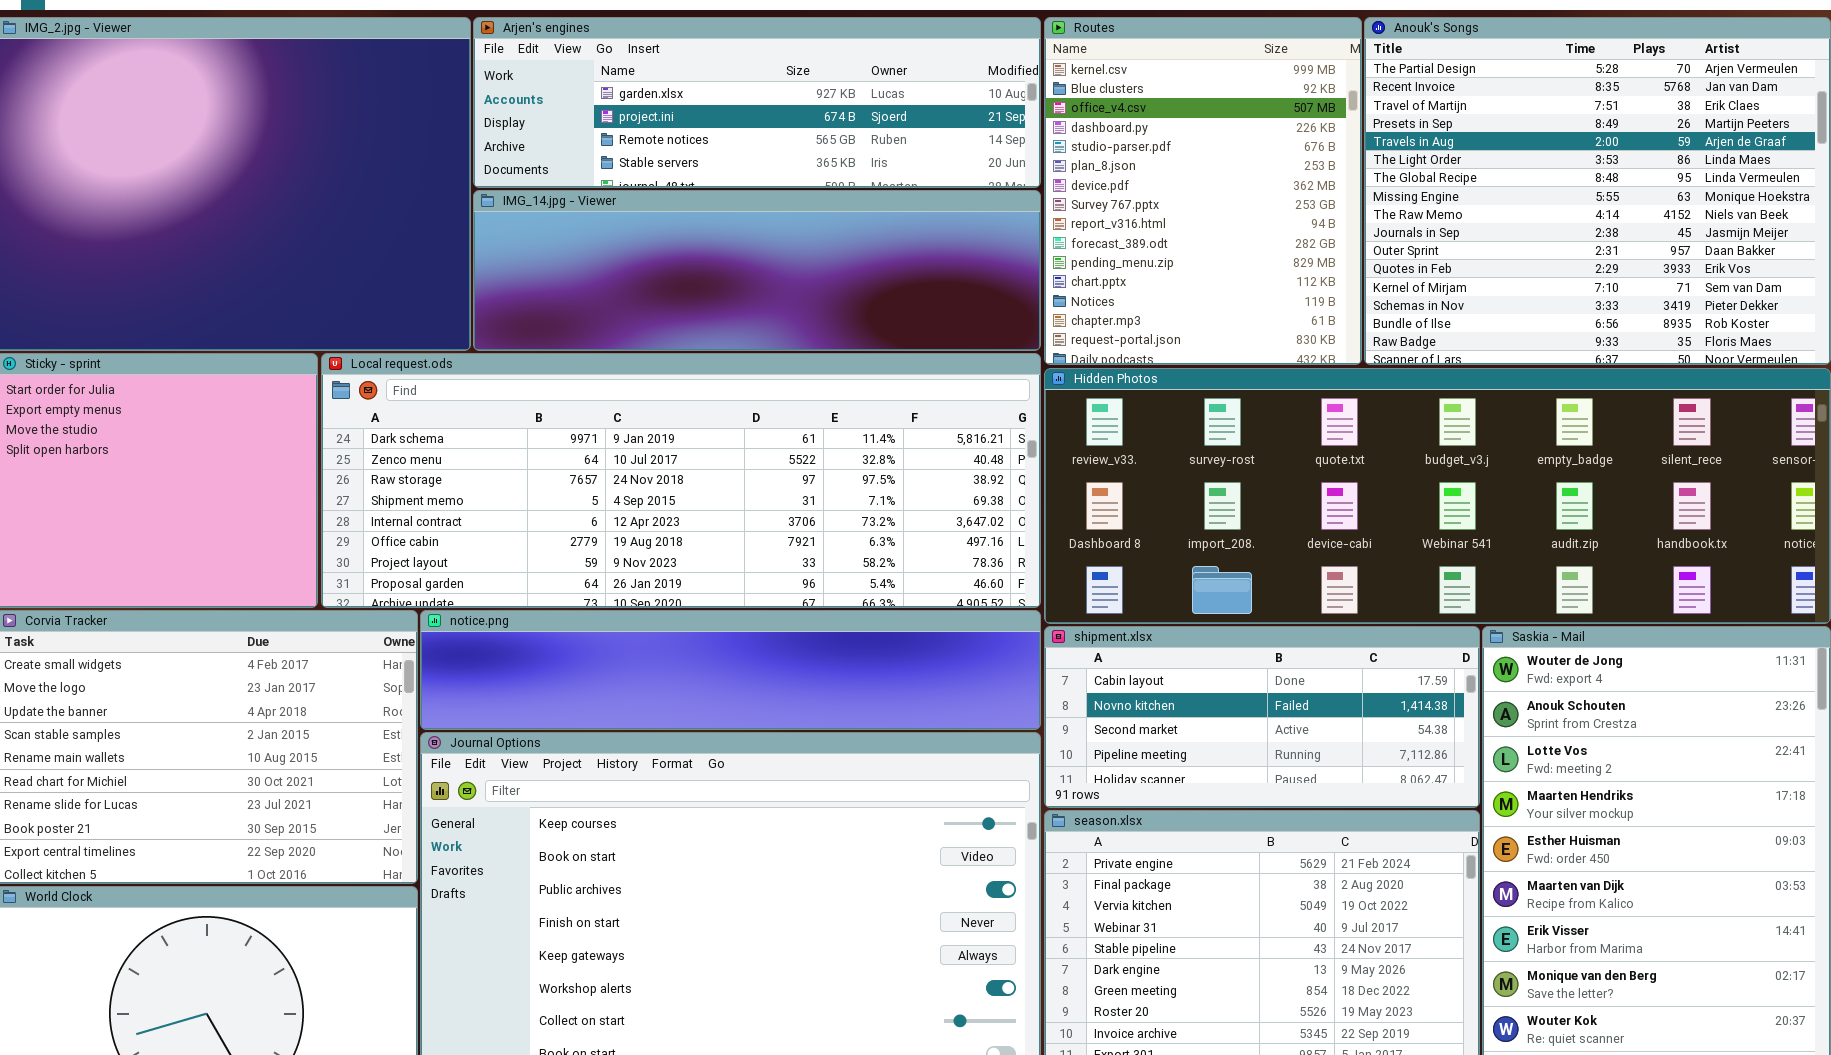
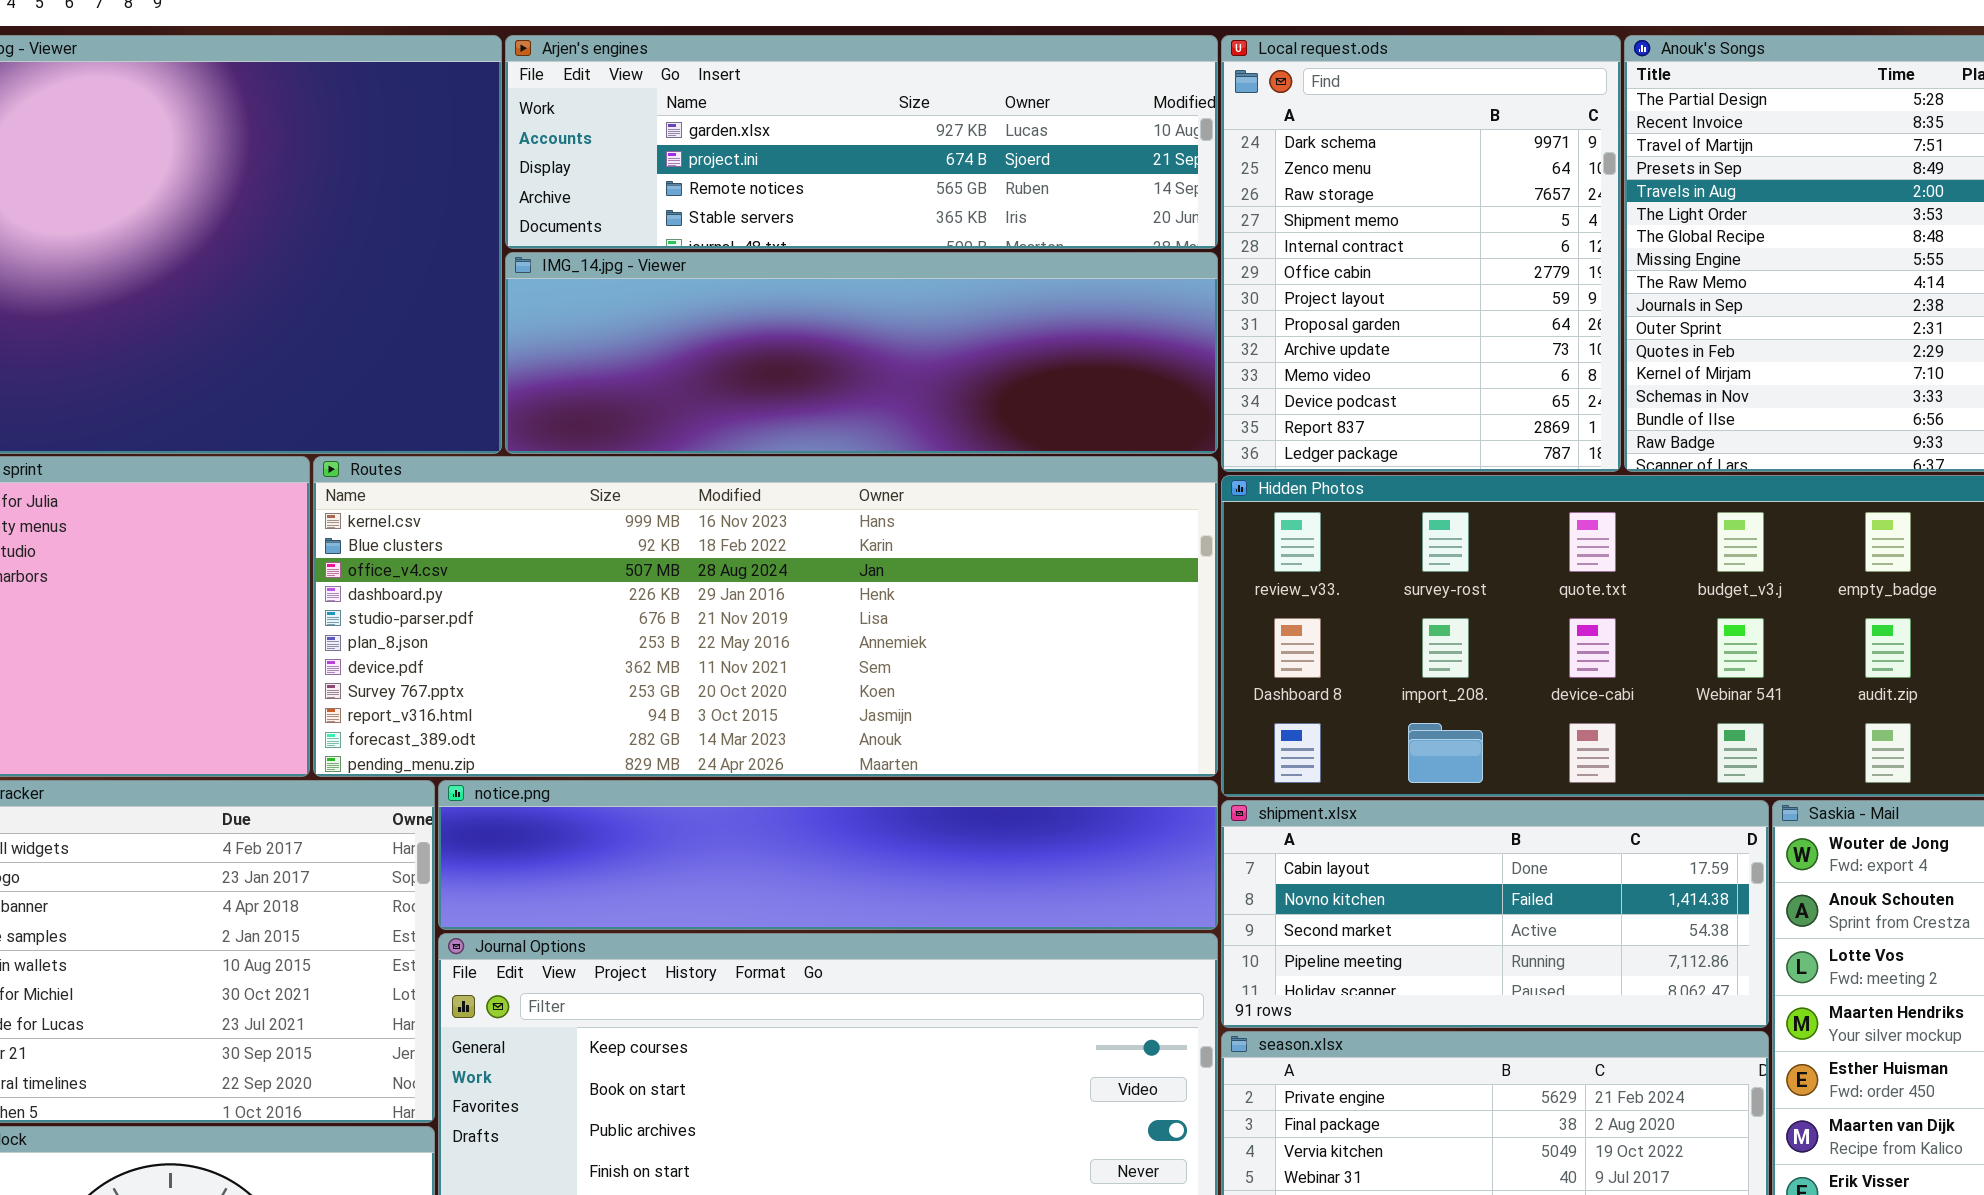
Routes: [1044,17,1362,365] -> [313,456,1218,777], moved, resized
Local request.ods: [321,353,1041,608] -> [1221,35,1621,472], moved, resized

